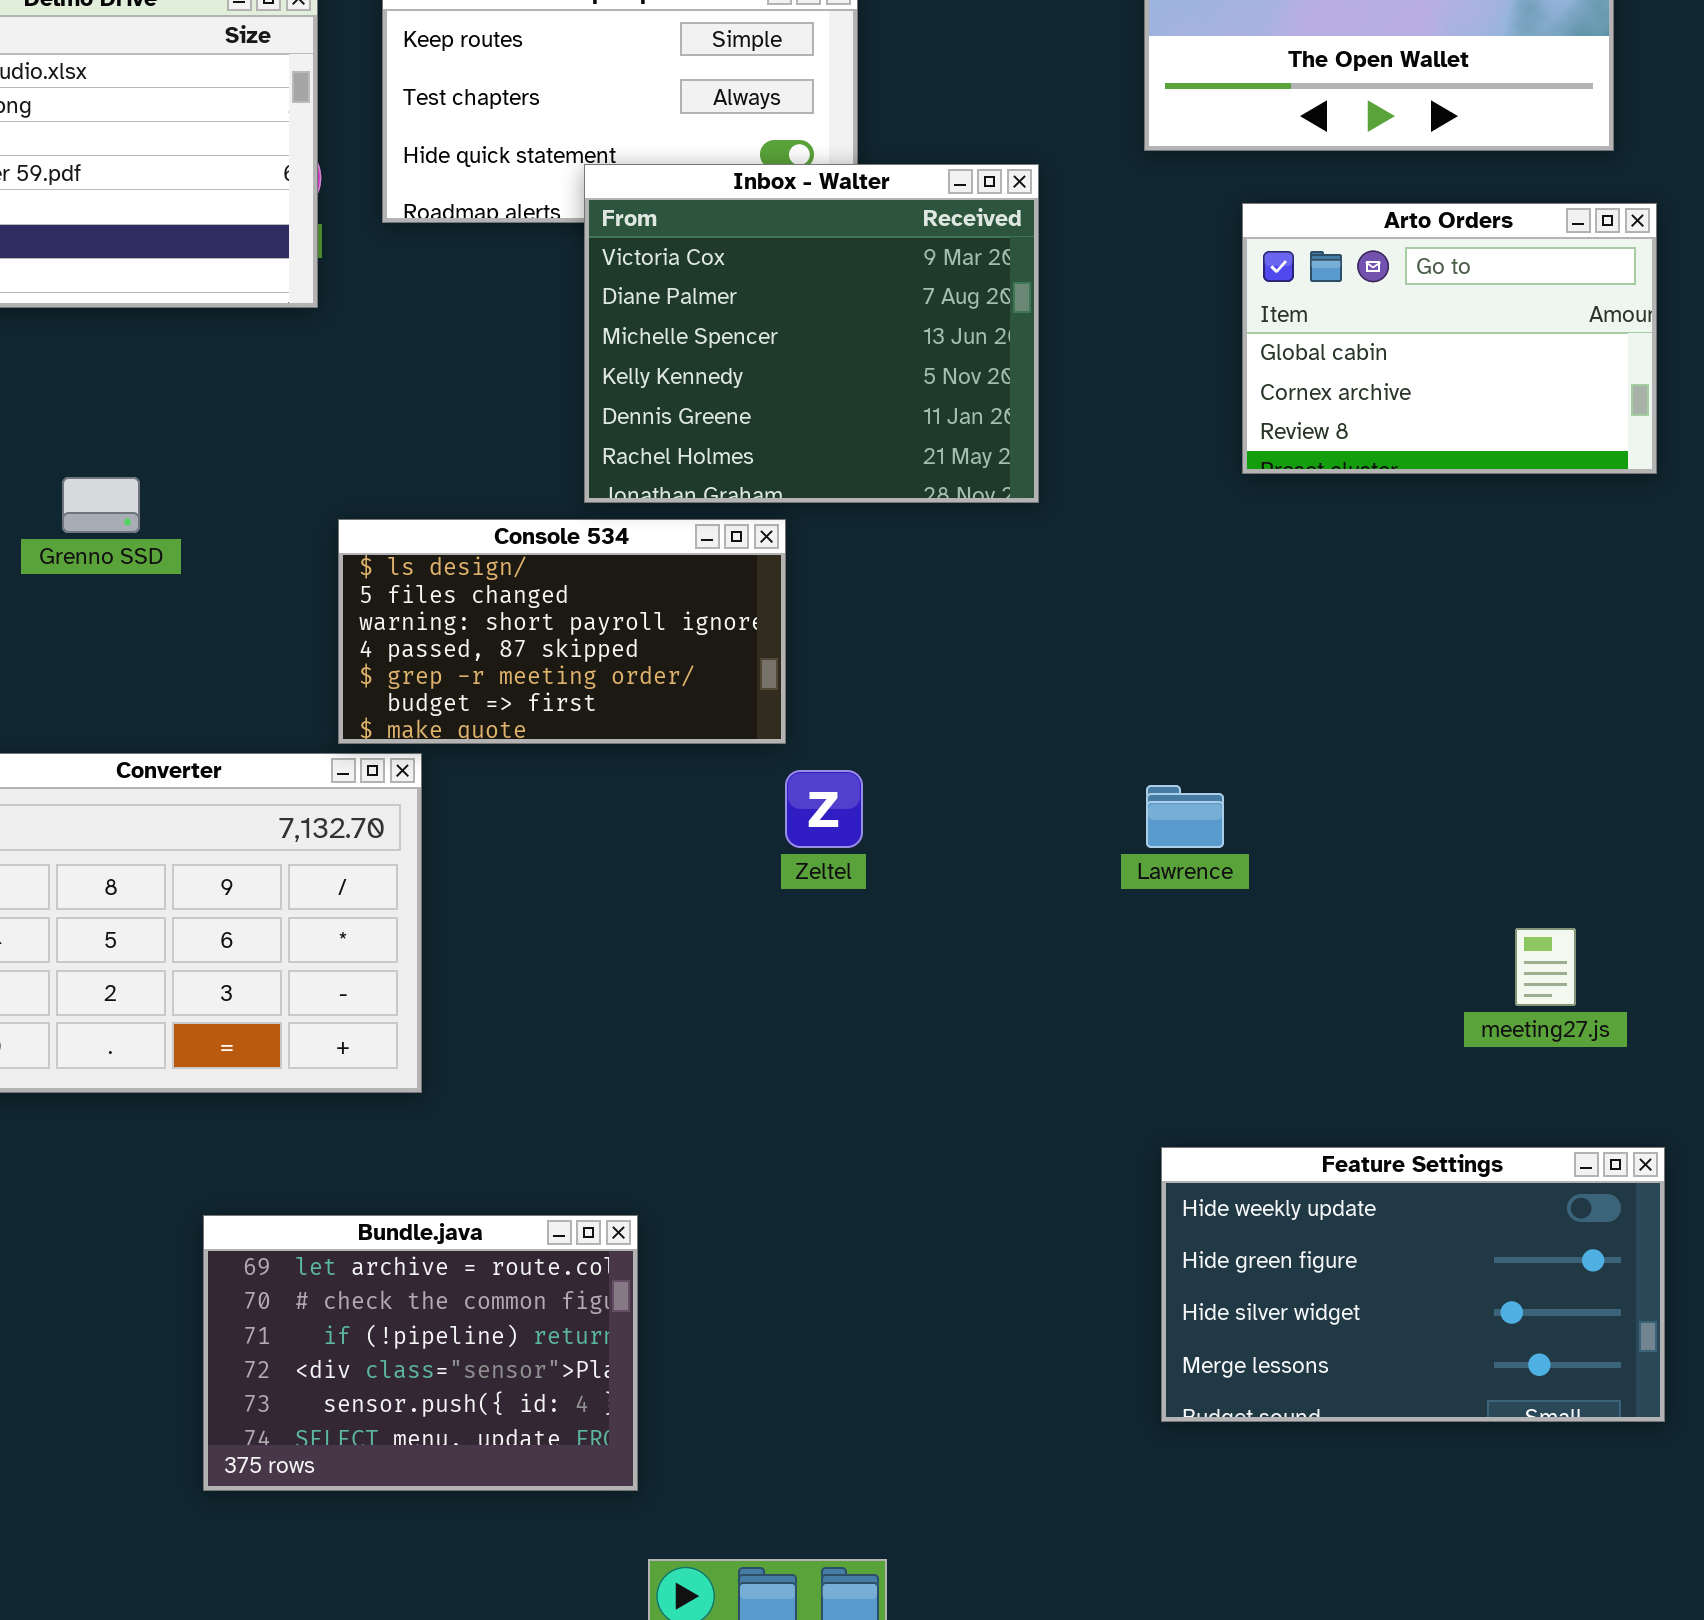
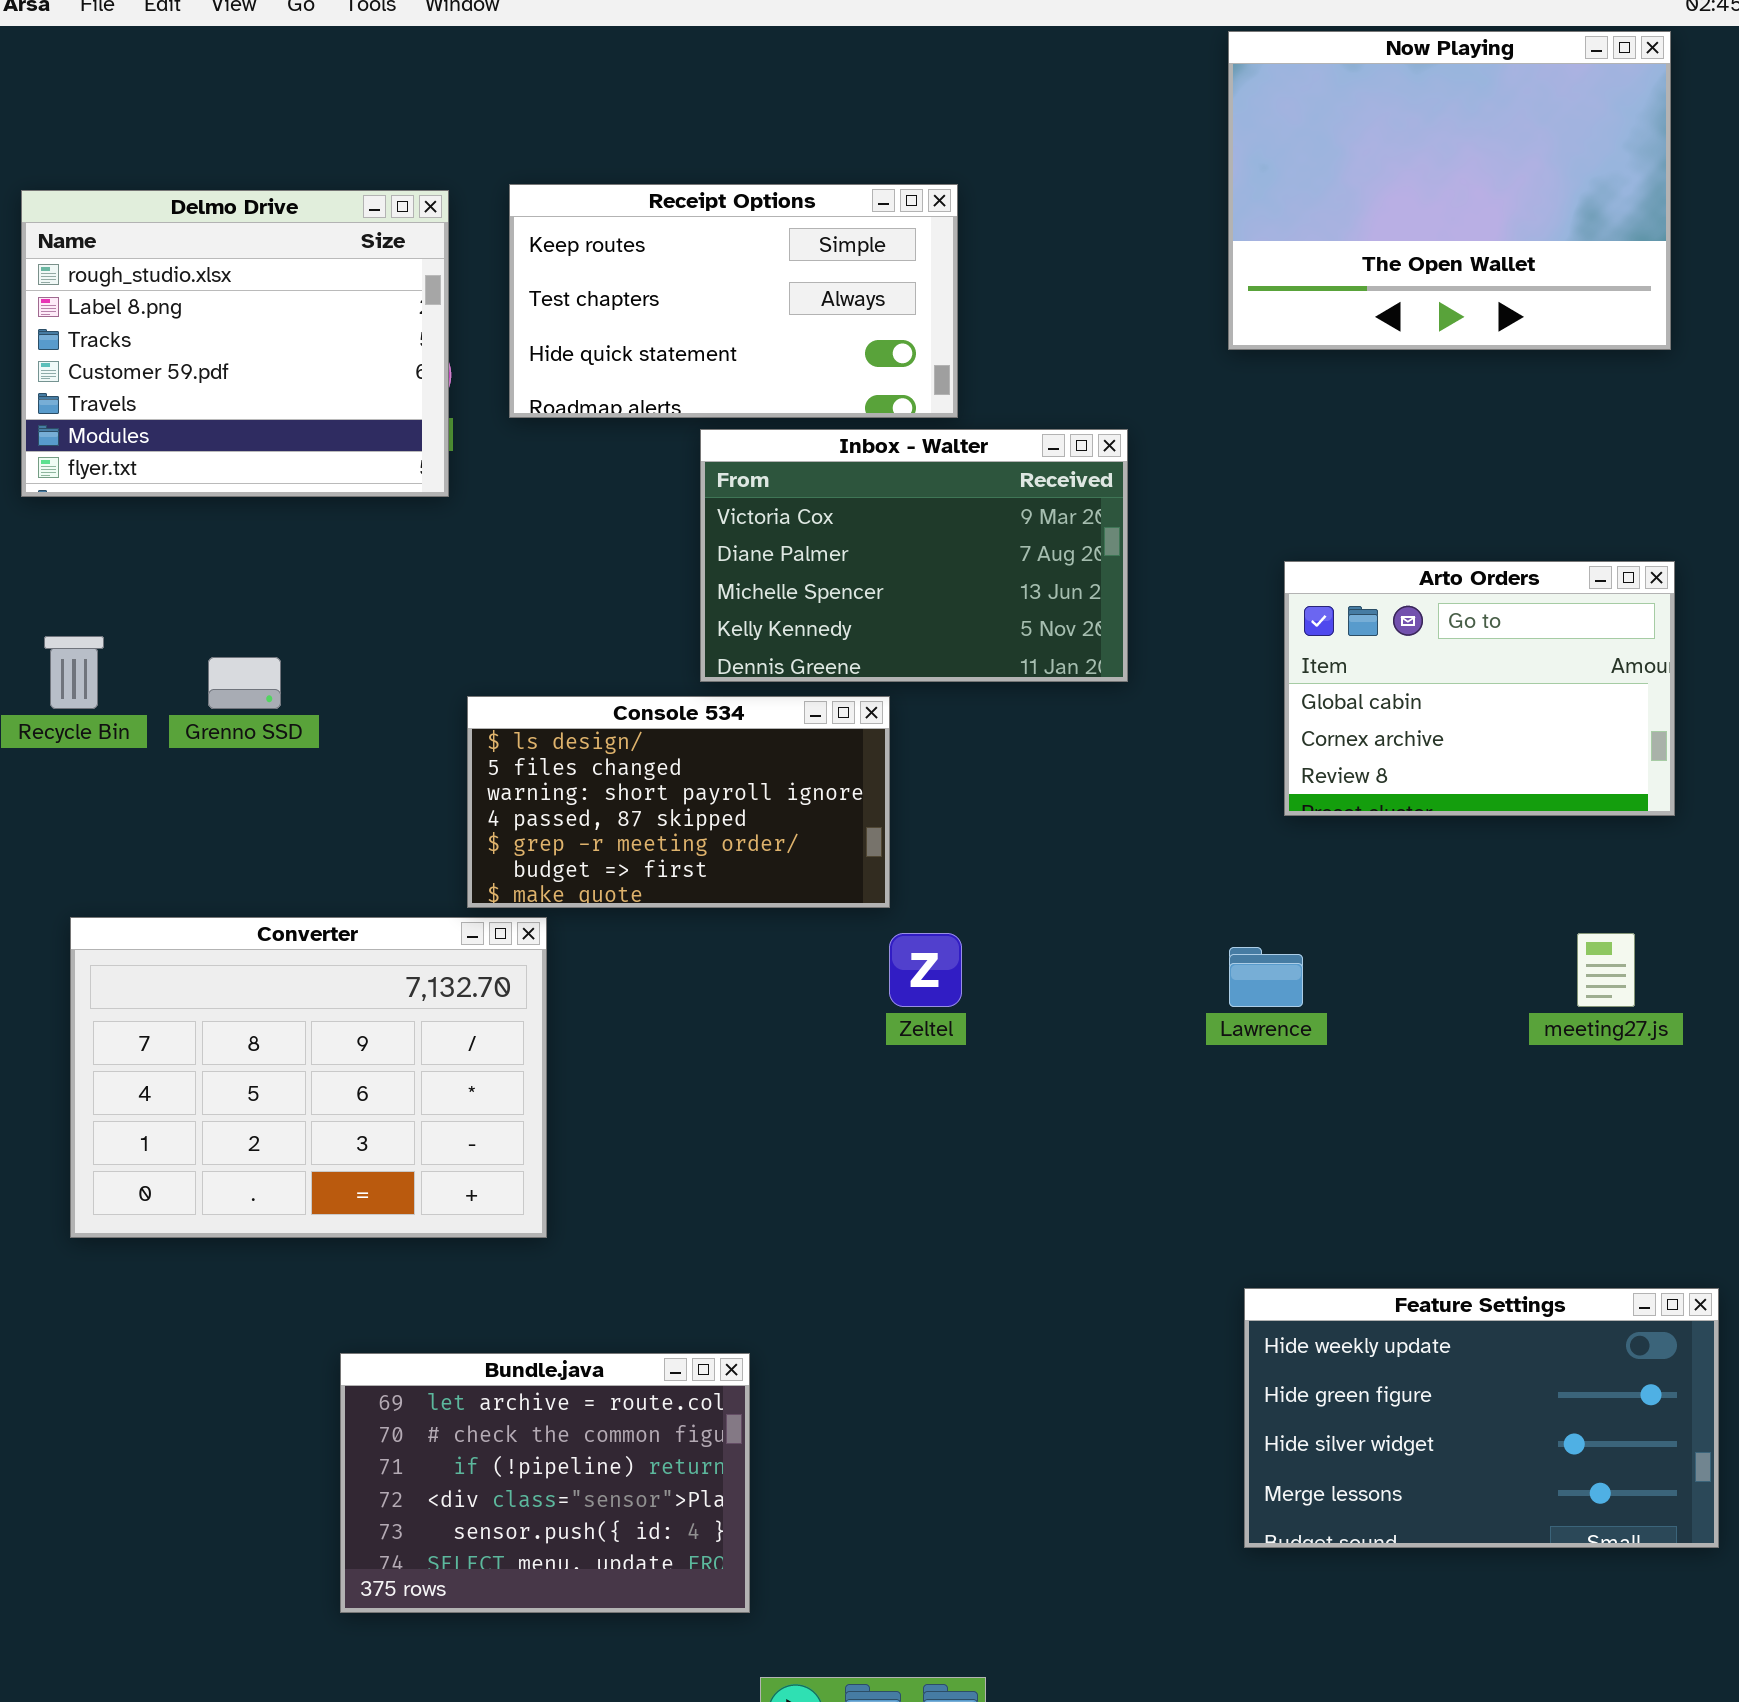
Inbox - Walter: [584,164,1039,503] -> [700,429,1128,682], resized
Arto Orders: [1242,203,1657,474] -> [1284,561,1675,816], moved
meeting27.js: [1515,928,1576,1006] -> [1577,933,1635,1007], moved

